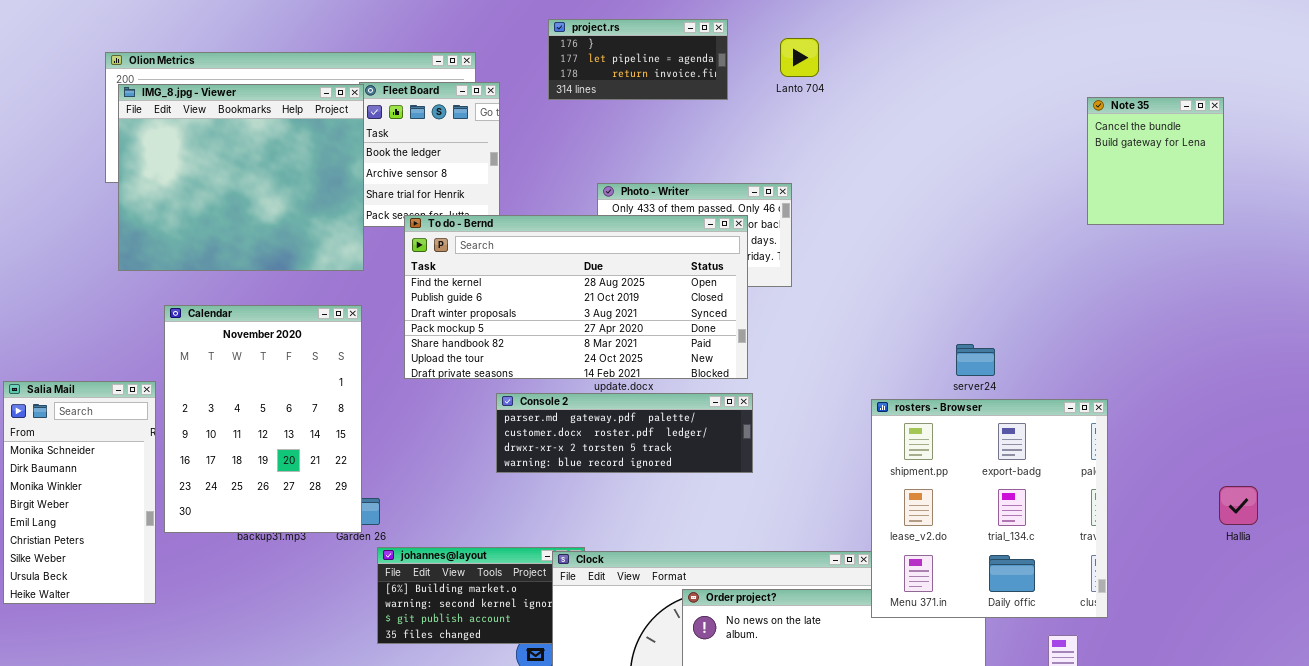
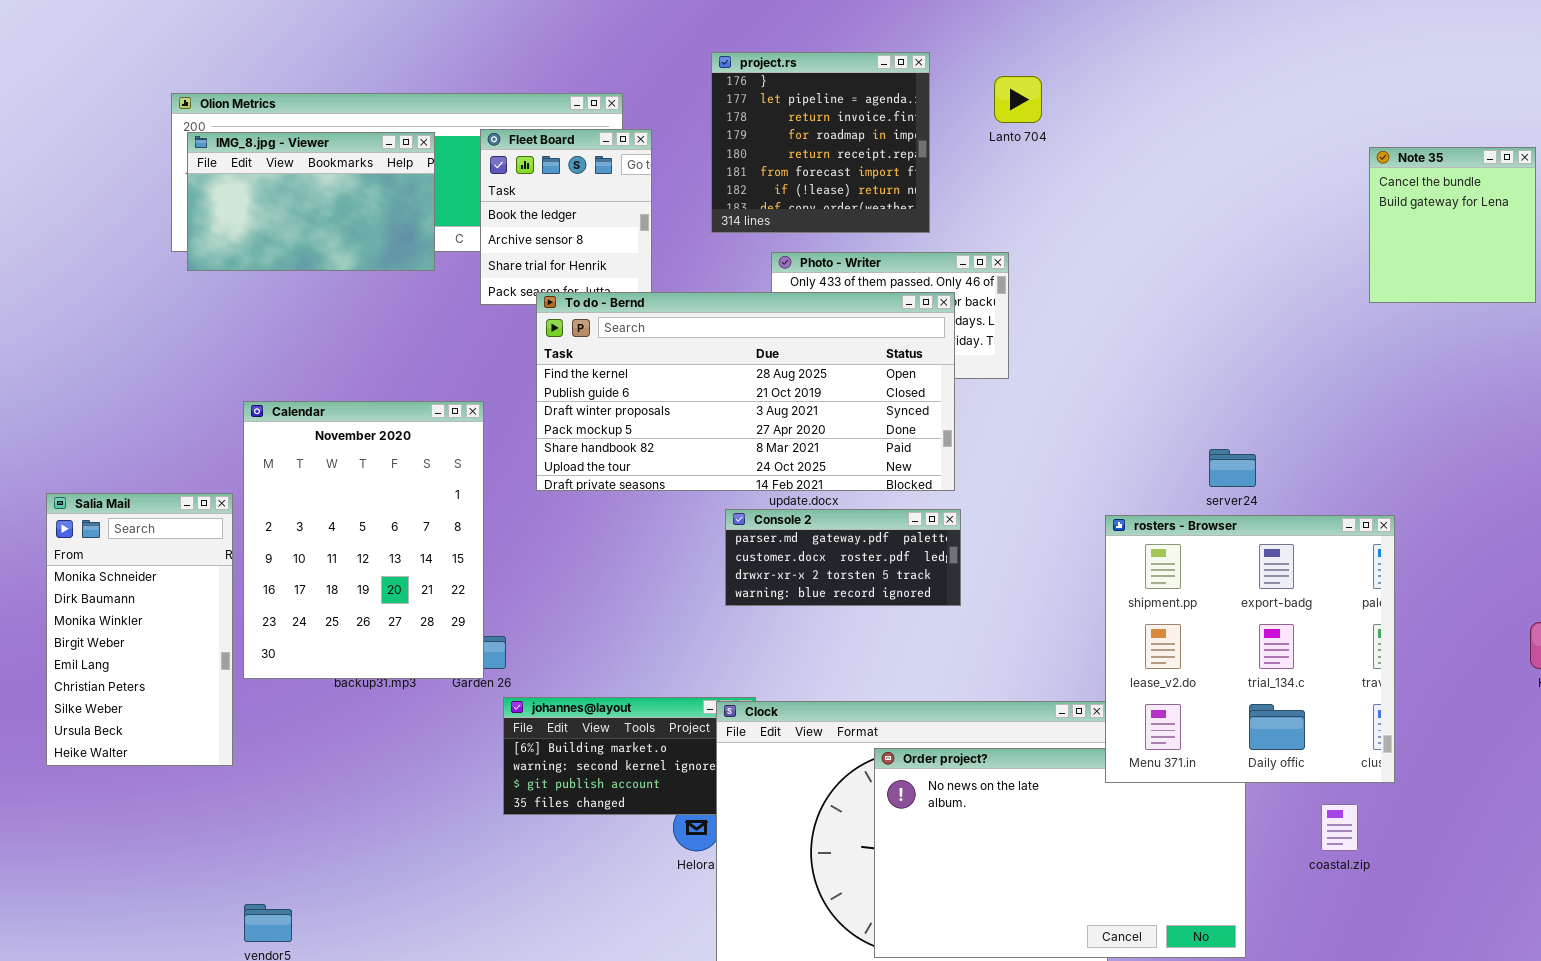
project.rs: [548,19,728,100] -> [711,52,930,233], resized
IMG_8.jpg - Viewer: [118,84,364,271] -> [187,132,435,271], resized
Console 2: [496,393,753,473] -> [725,509,961,606], resized

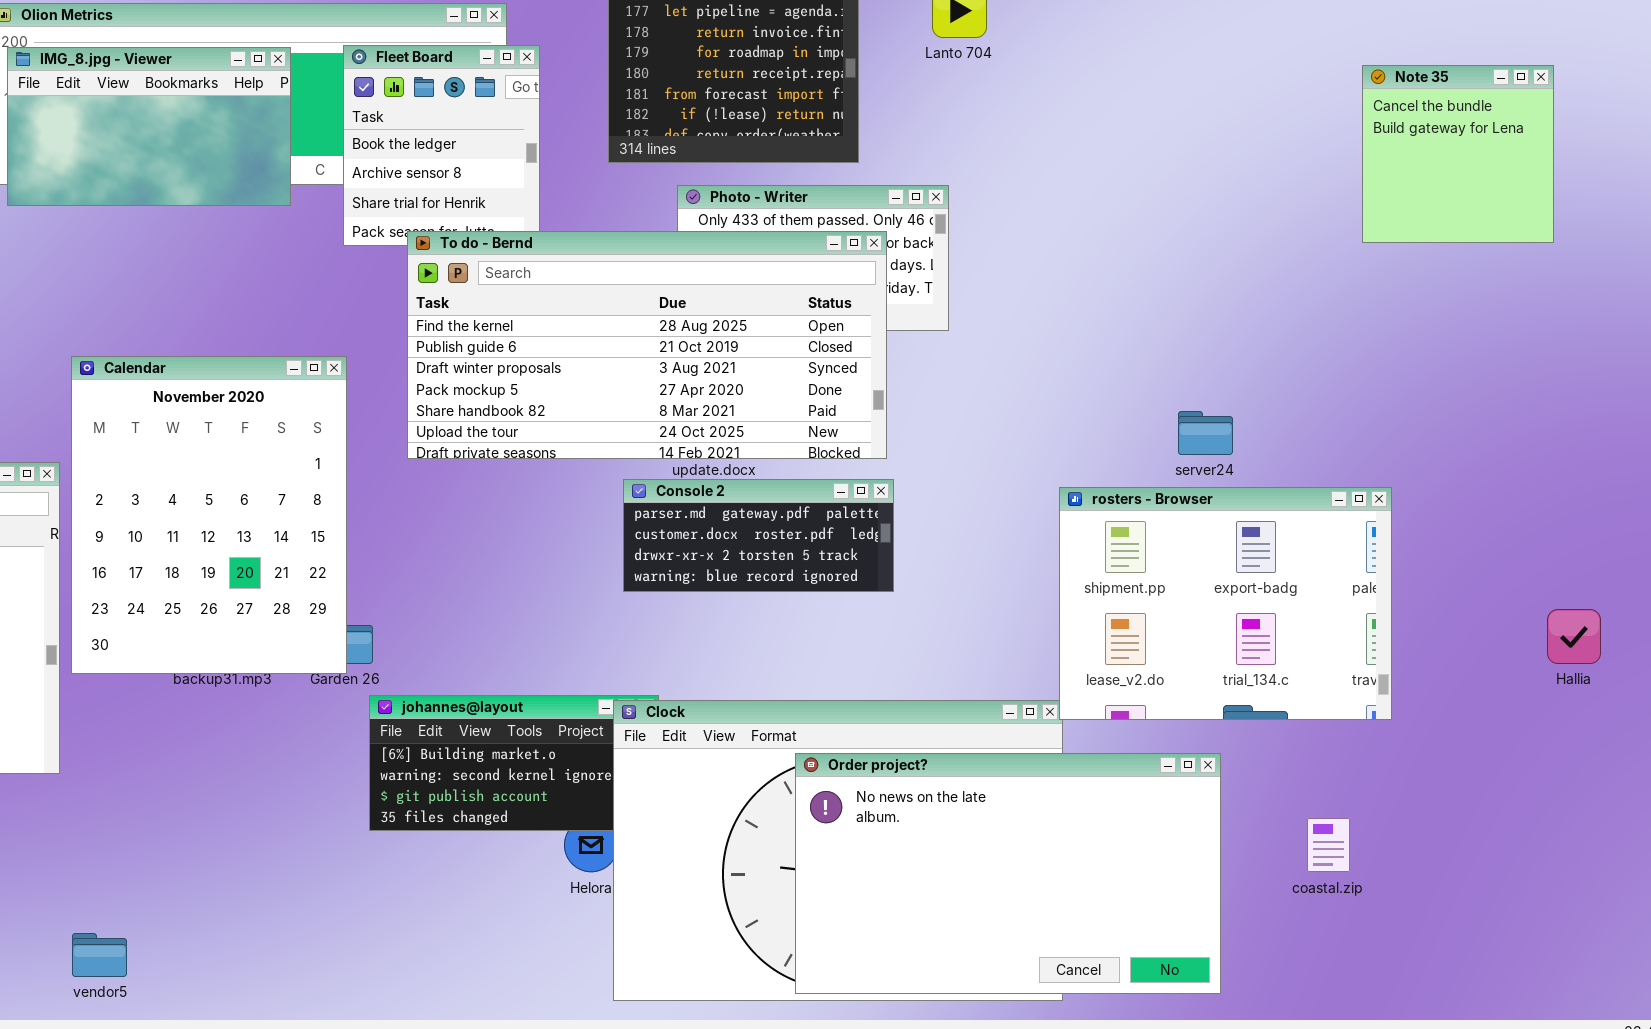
rosters - Browser: [1105,515,1395,783] -> [1059,487,1392,720], resized

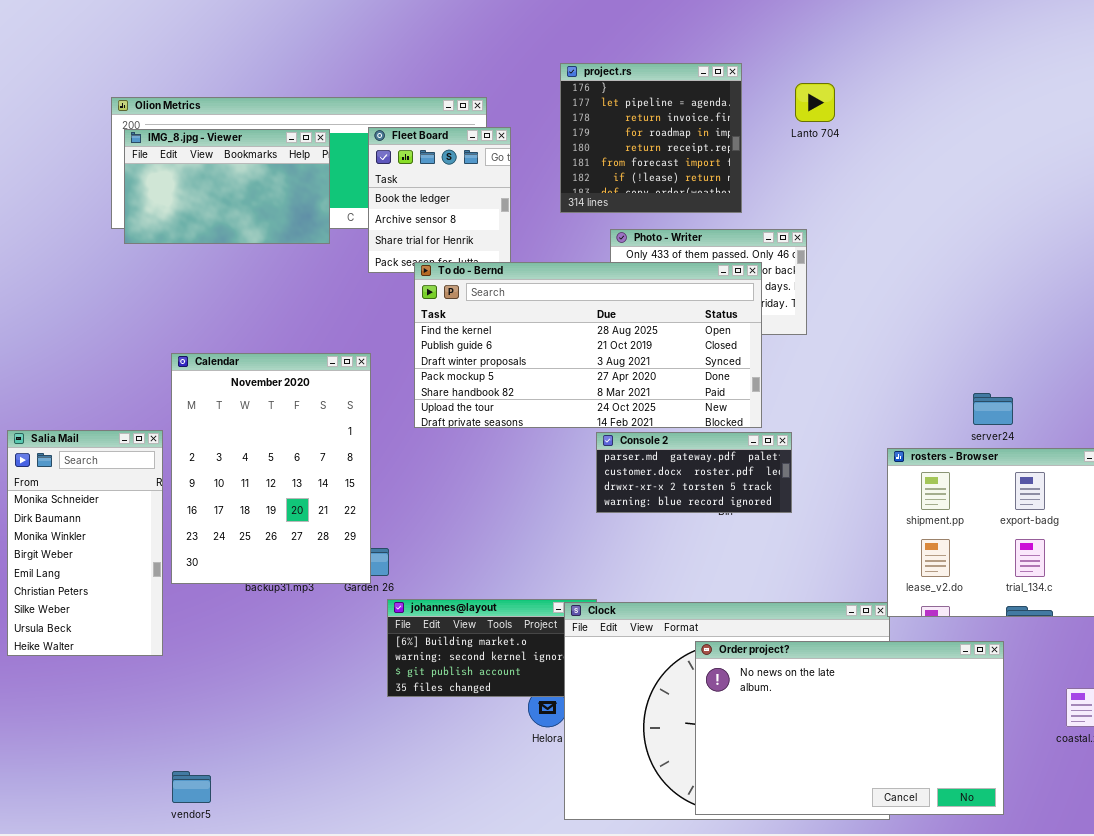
Console 2: [623,479,894,592] -> [596,432,792,513], moved

